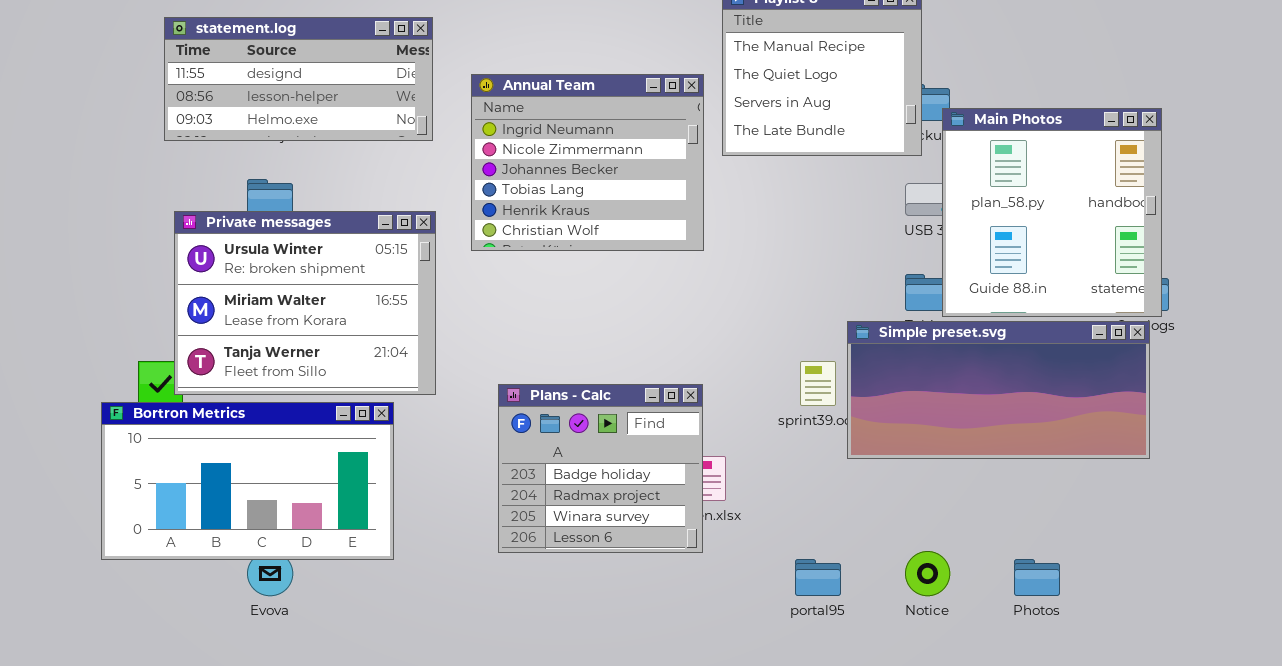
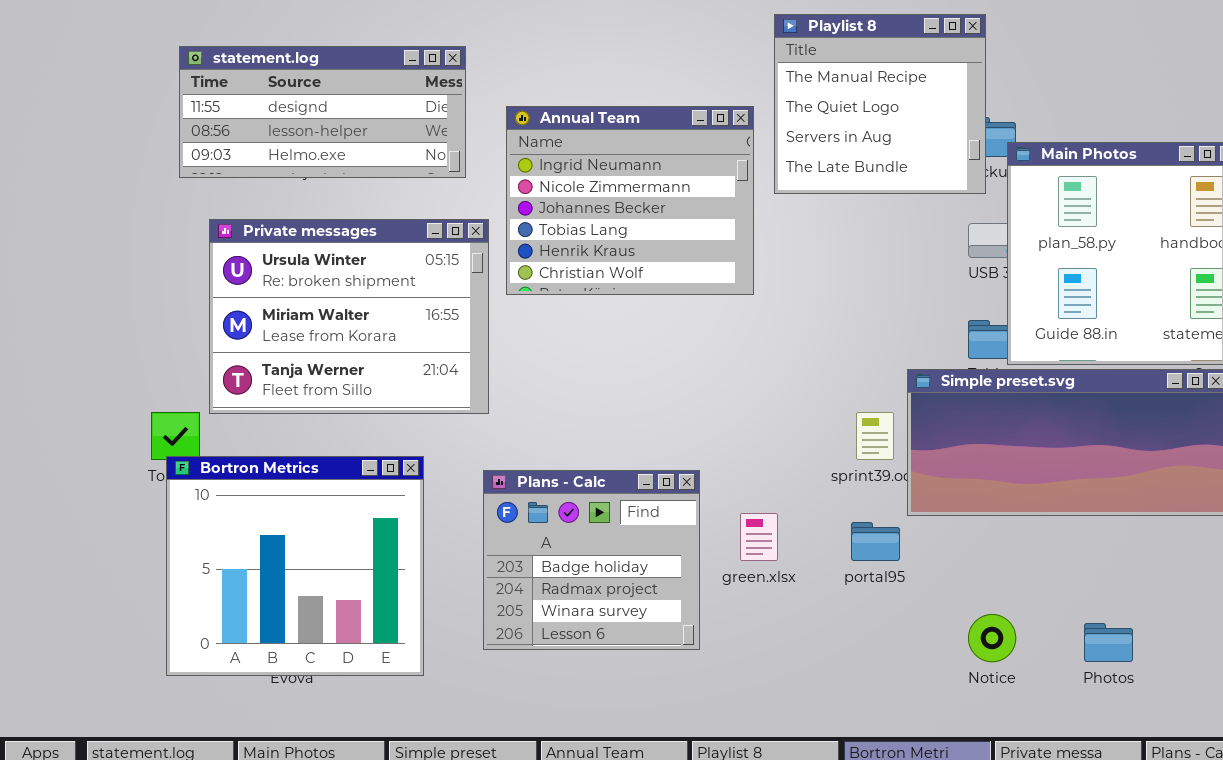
Private messages: [174,211,436,395] -> [209,219,489,414], moved
Plans - Calc: [498,384,703,553] -> [483,470,700,650], moved
Bortron Metrics: [101,402,394,560] -> [166,456,424,676], resized
portal95: [795,559,841,596] -> [851,522,900,561], moved

